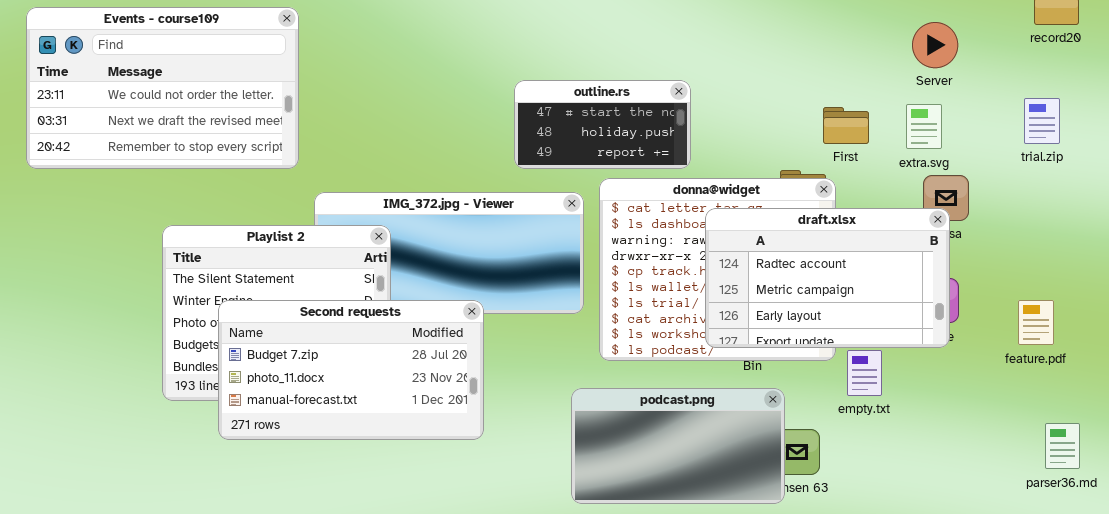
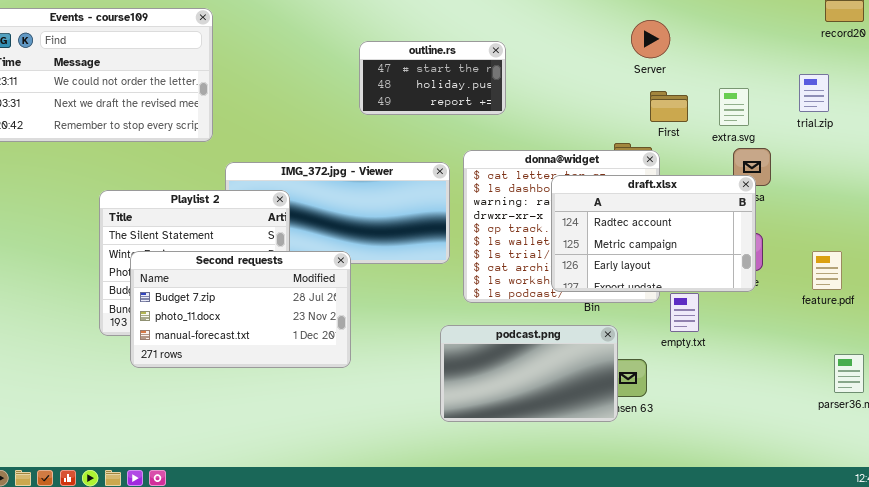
Server: [912,22,958,68] -> [631,20,670,58], moved
outline.rs: [514,80,691,169] -> [359,41,506,115], moved
trial.zip: [1024,98,1060,144] -> [799,74,829,112], moved
Second requests: [218,300,484,440] -> [130,251,351,368], moved

